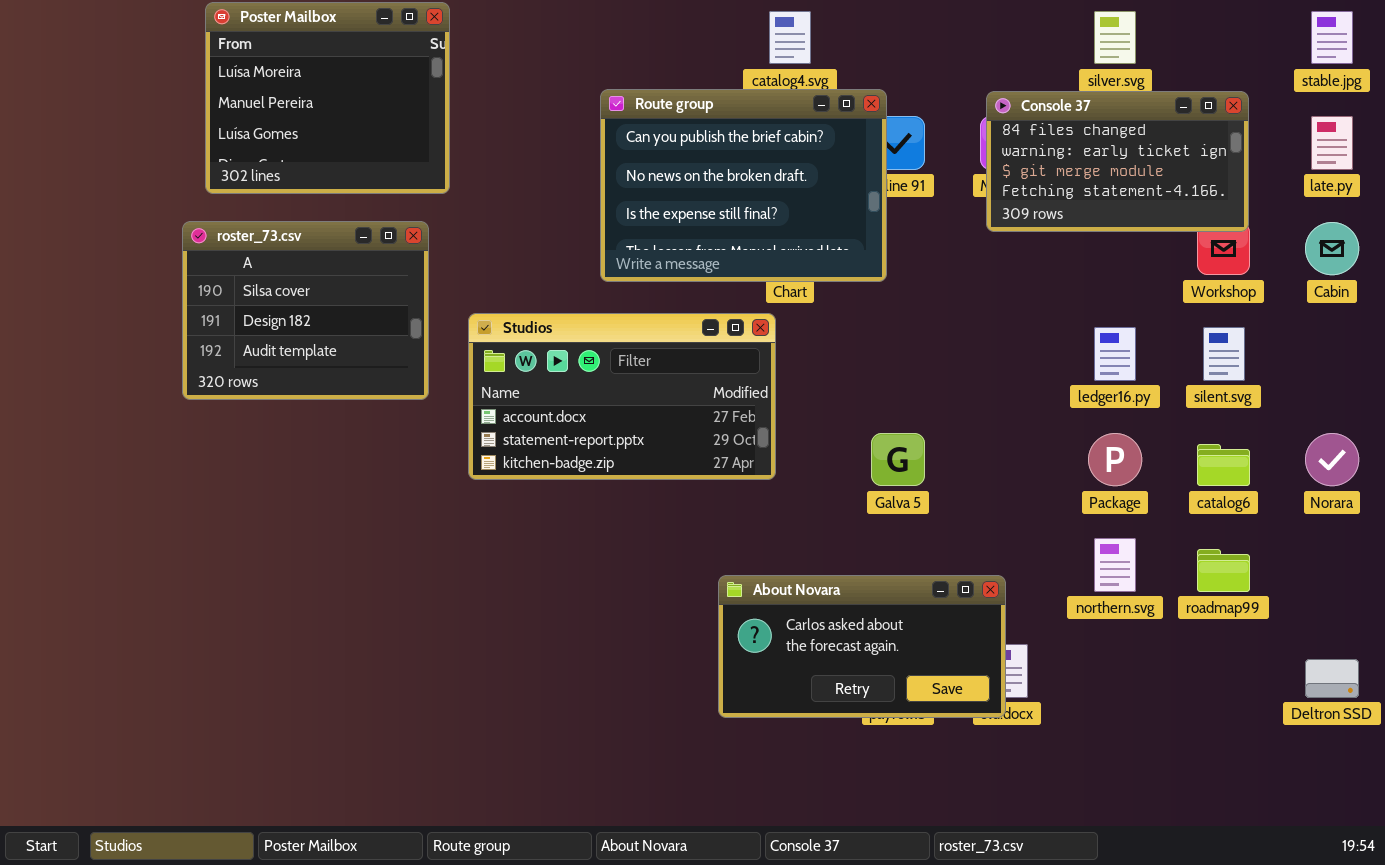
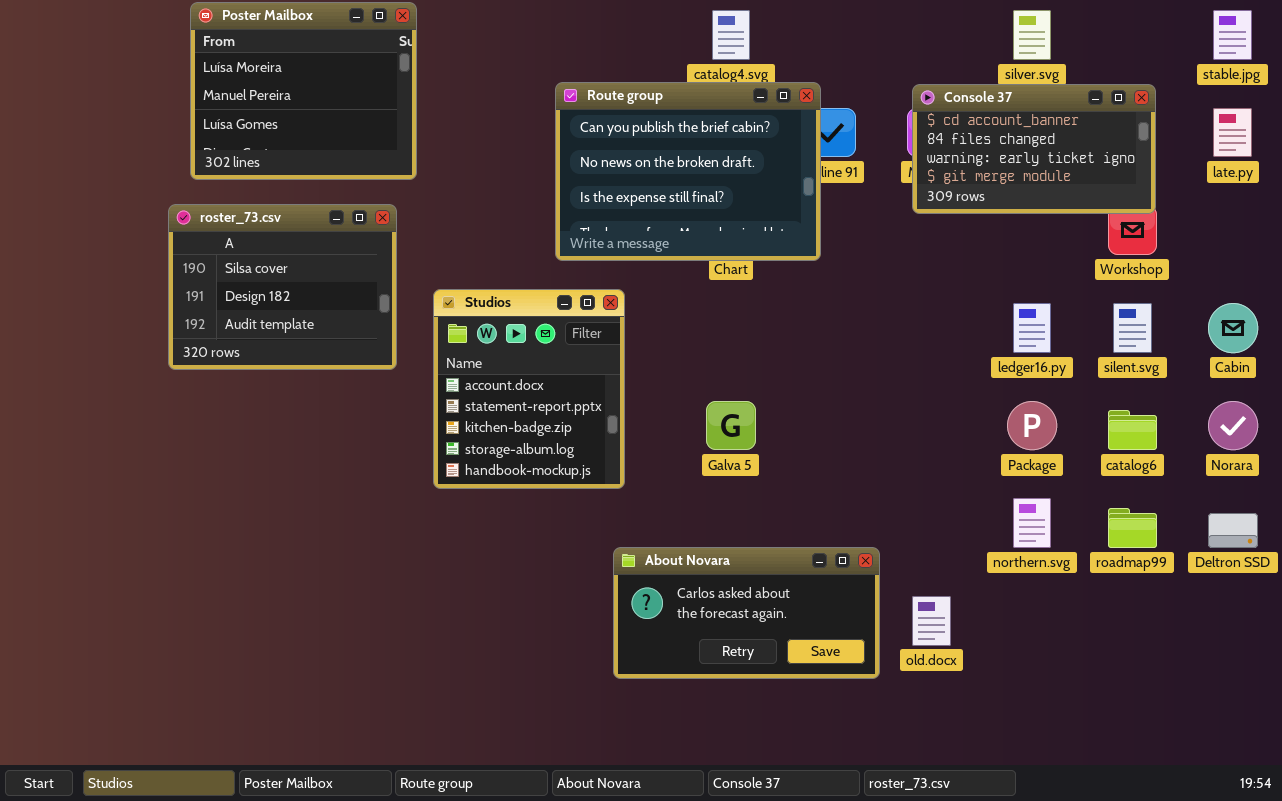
Console 37: [986,91,1249,232] -> [912,84,1156,214], scrolled up 1 row
Cabin: [1305,222,1359,275] -> [1208,303,1258,353], moved
Studios: [468,313,776,480] -> [433,289,625,489], resized
Galva 5: [871,433,925,486] -> [706,401,756,450], moved
About Novara: [718,575,1006,718] -> [613,547,880,679], moved
Deltron SSD: [1305,659,1359,698] -> [1208,513,1258,548], moved

